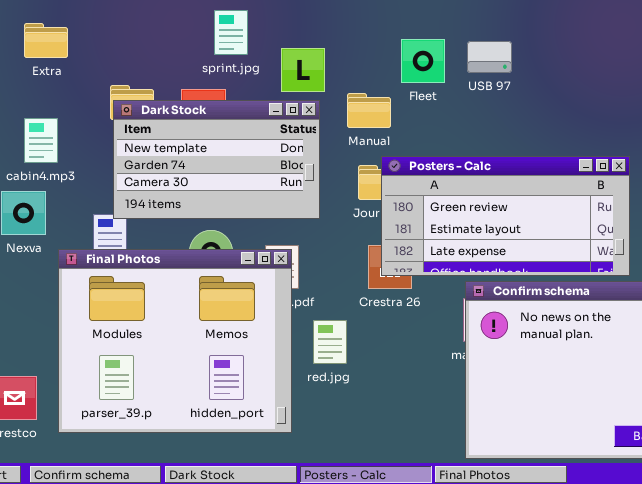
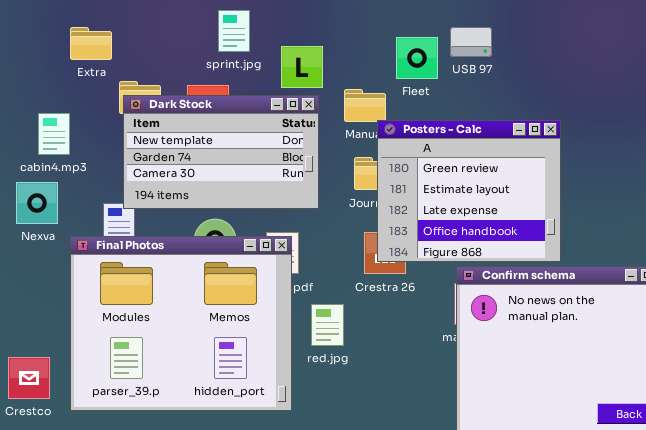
Extra: [24,23,68,58] -> [70,27,112,60], moved
USB 97: [467,41,512,73] -> [450,27,492,57], moved
Posters - Calc: [381,156,630,276] -> [377,120,561,262], resized

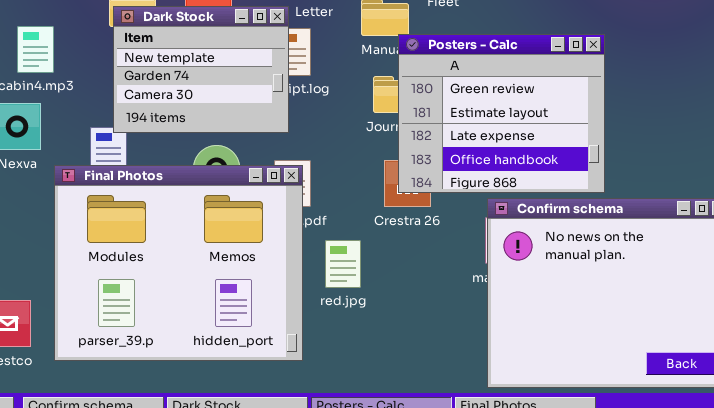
Dark Stock: [123,95,319,209] -> [113,6,289,133], resized

